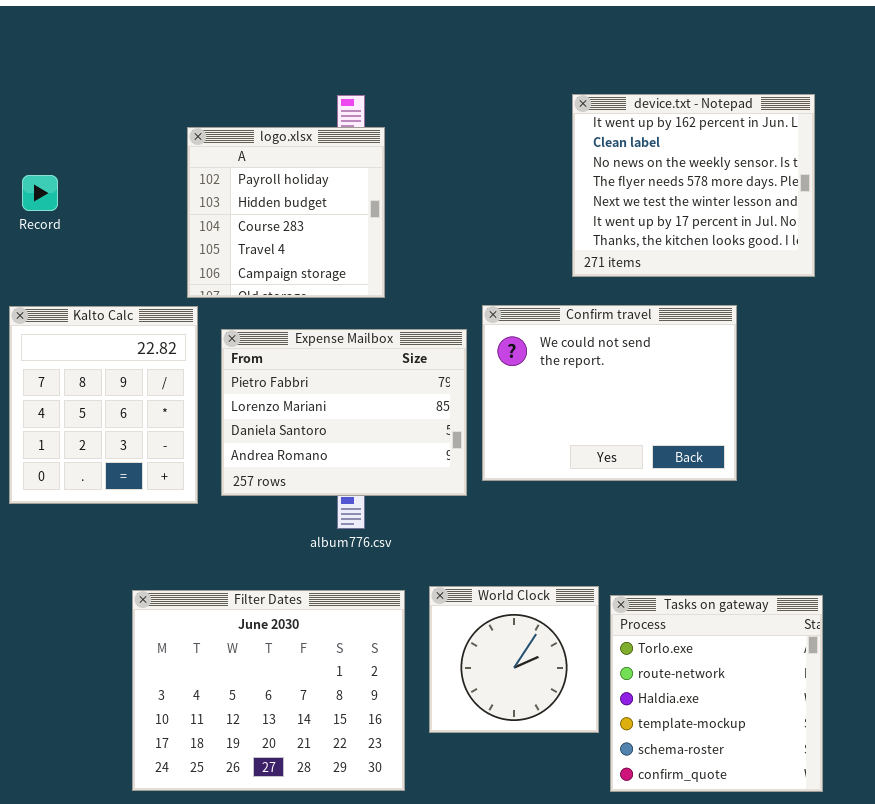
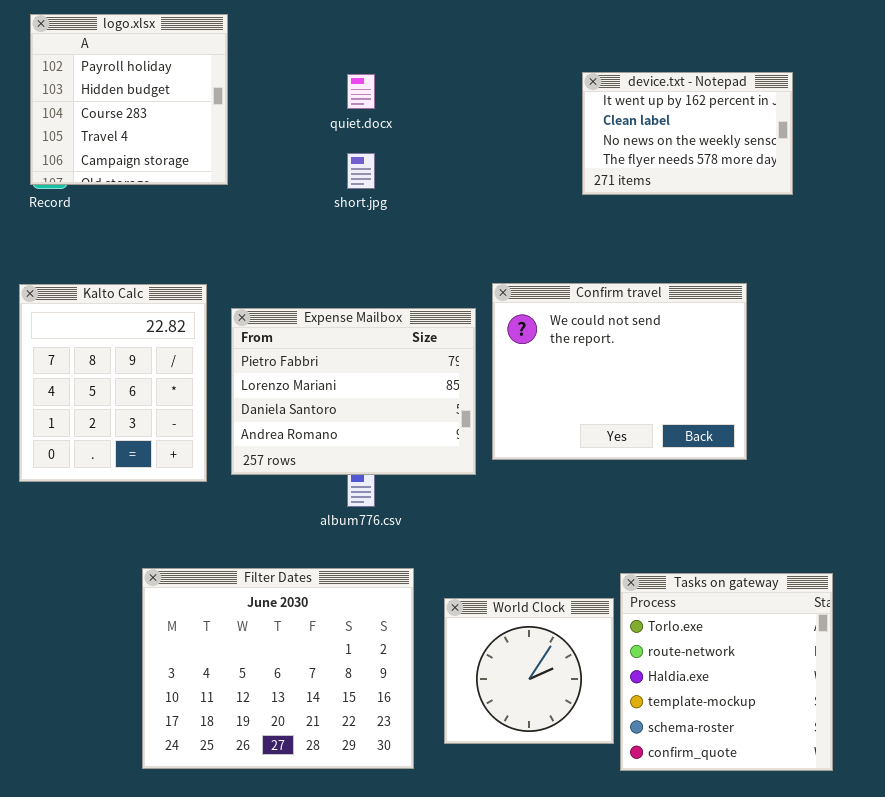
device.txt - Notepad: [572,94,815,277] -> [582,72,793,195], resized
logo.xlsx: [187,127,385,298] -> [30,14,228,185], moved
World Clock: [429,586,599,733] -> [444,598,614,744], moved

